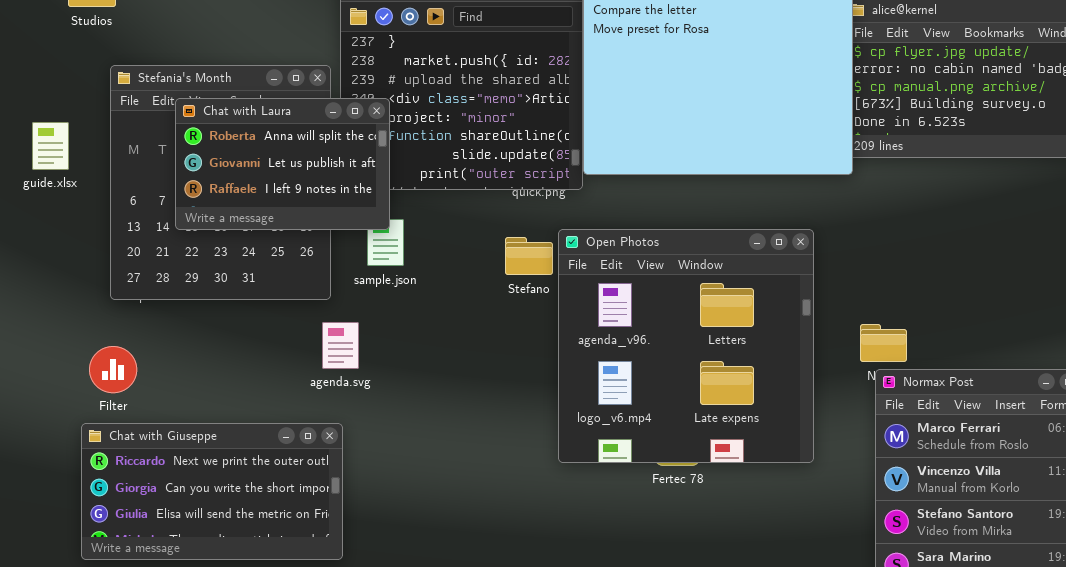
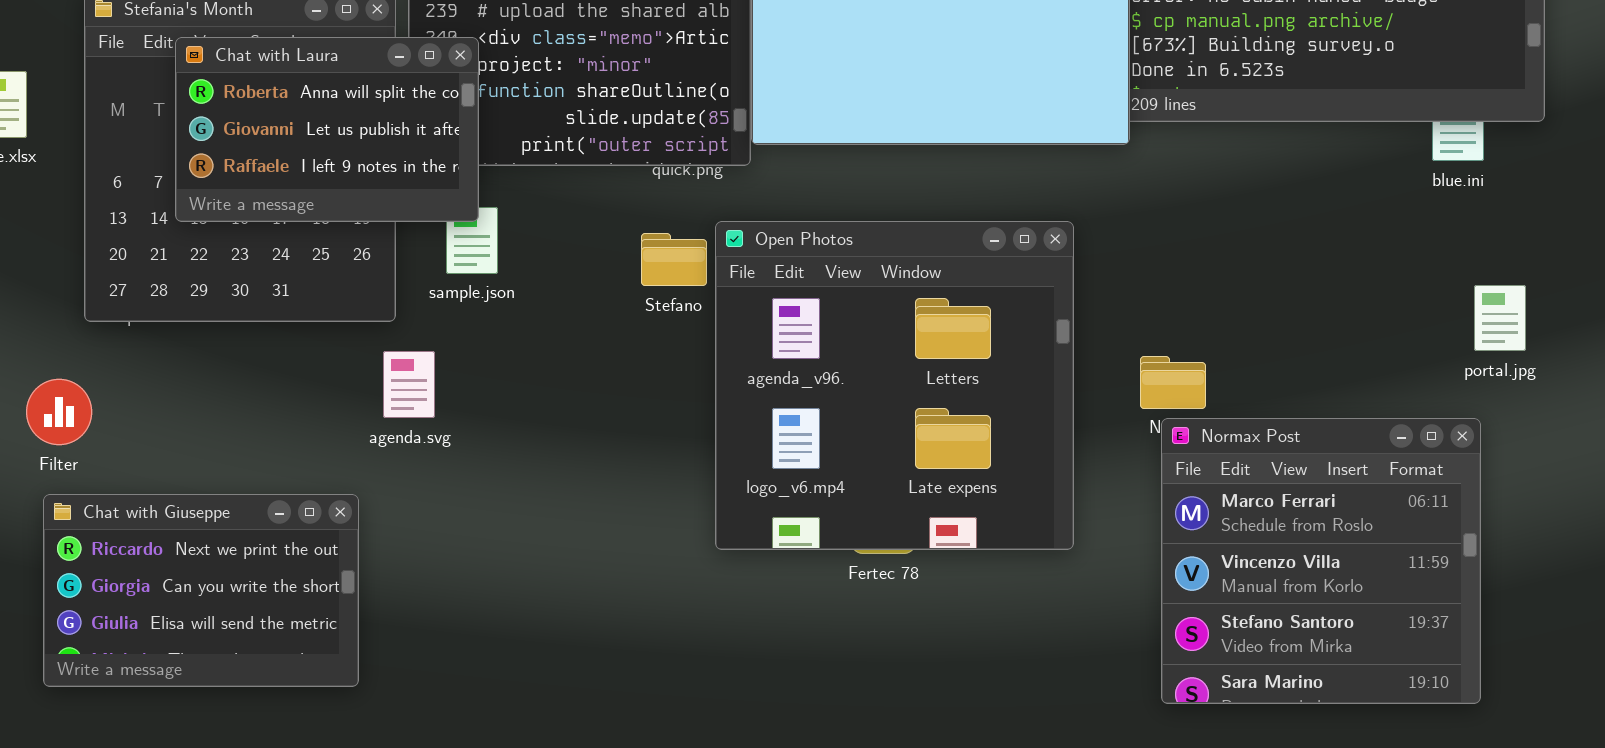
Filter: [89,346,137,393] -> [26,379,92,445], moved
Chat with Giuseppe: [81,423,343,560] -> [43,494,359,687], resized

